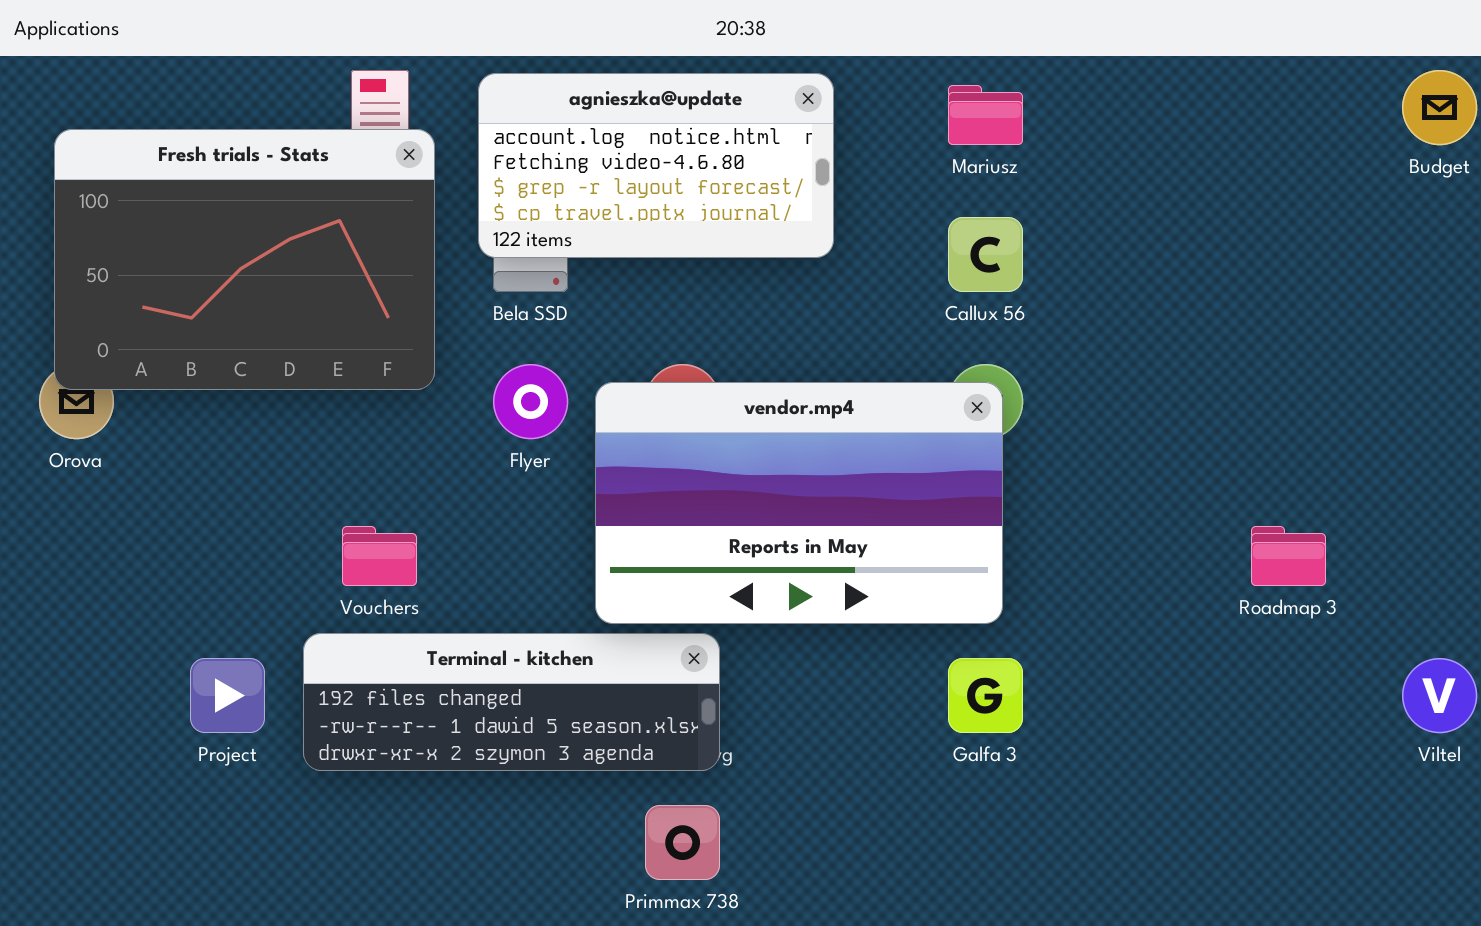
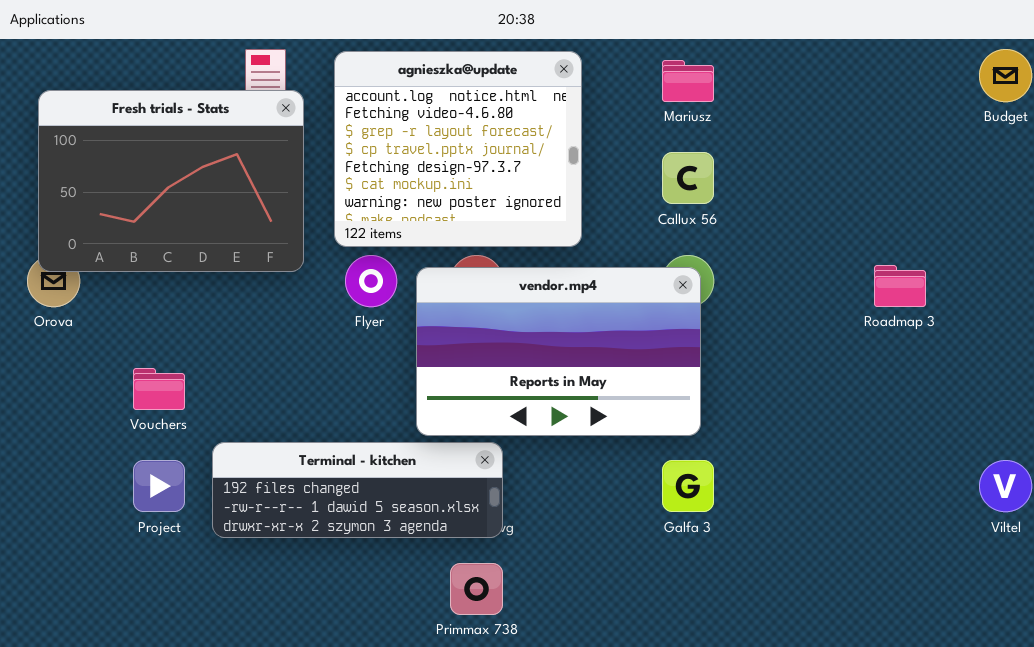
agnieszka@update: [478,73,834,258] -> [334,51,582,247], resized
Vouchers: [342,526,417,586] -> [133,368,185,410], moved
Roadmap 3: [1251,526,1326,586] -> [874,265,926,307], moved

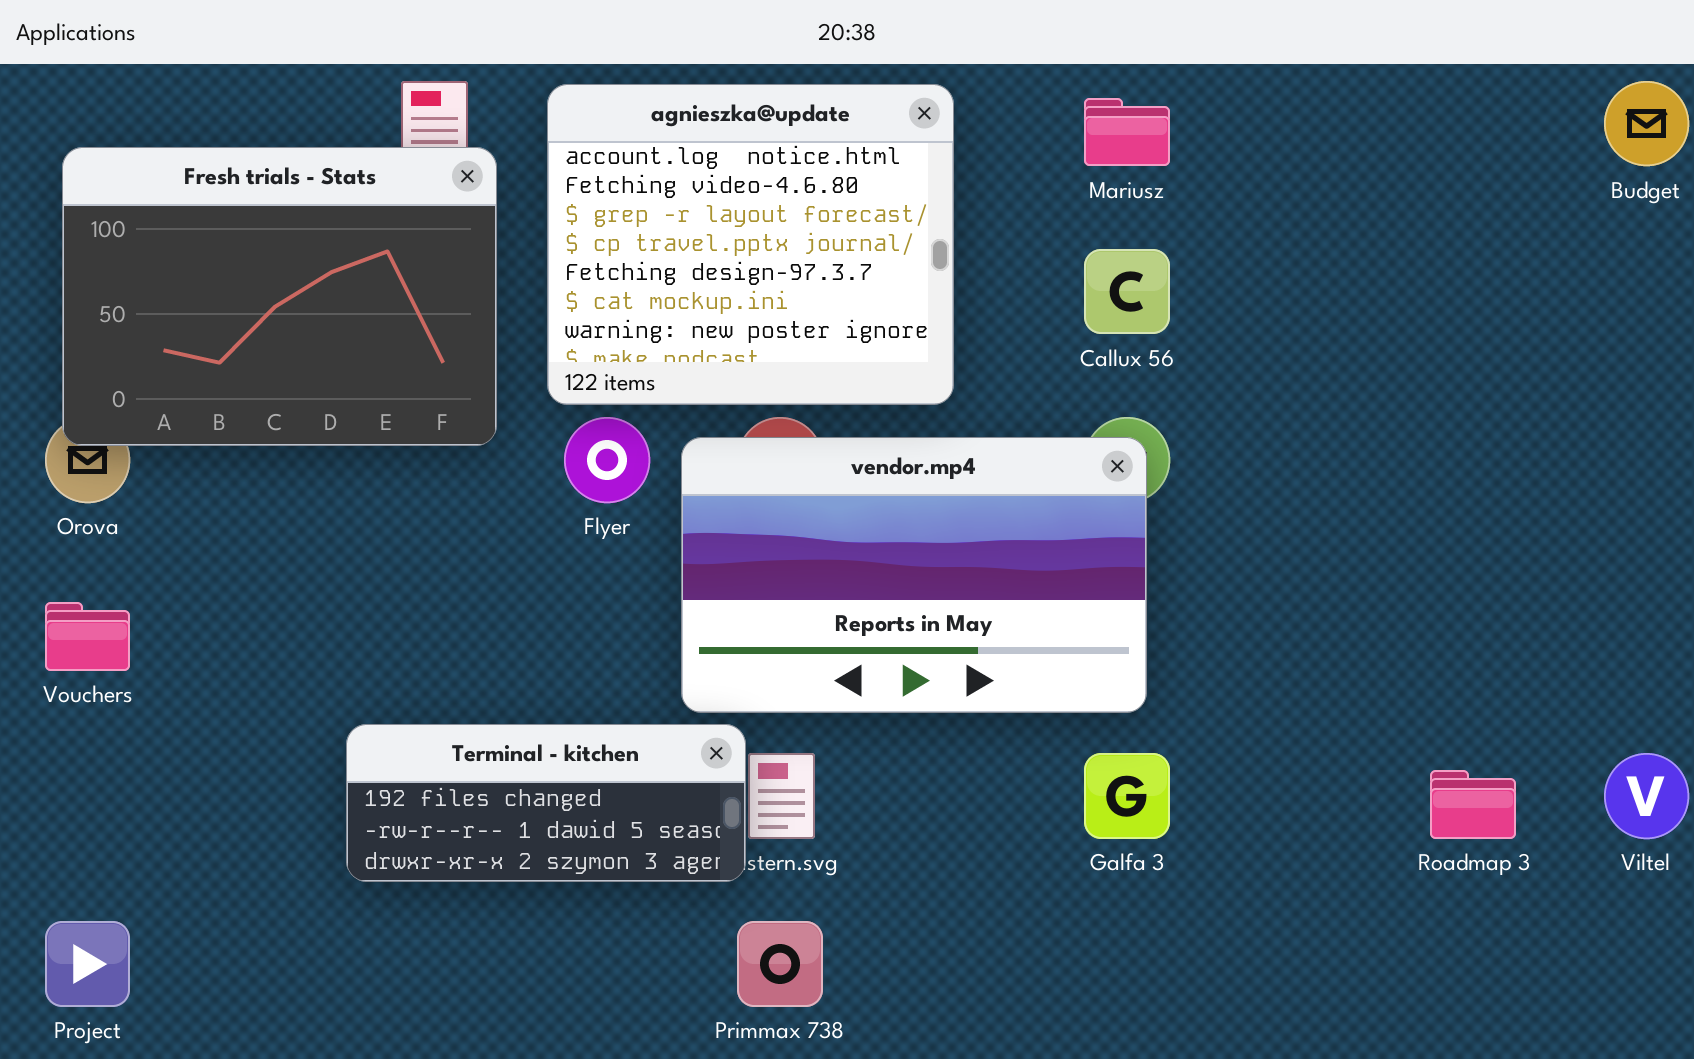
Roadmap 3: [874,265,926,307] -> [1430,770,1516,839], moved
Vouchers: [133,368,185,410] -> [45,602,130,671], moved
Terminal - kitchen: [212,442,503,538] -> [346,724,746,882], resized
Project: [133,460,185,512] -> [45,921,130,1007], moved

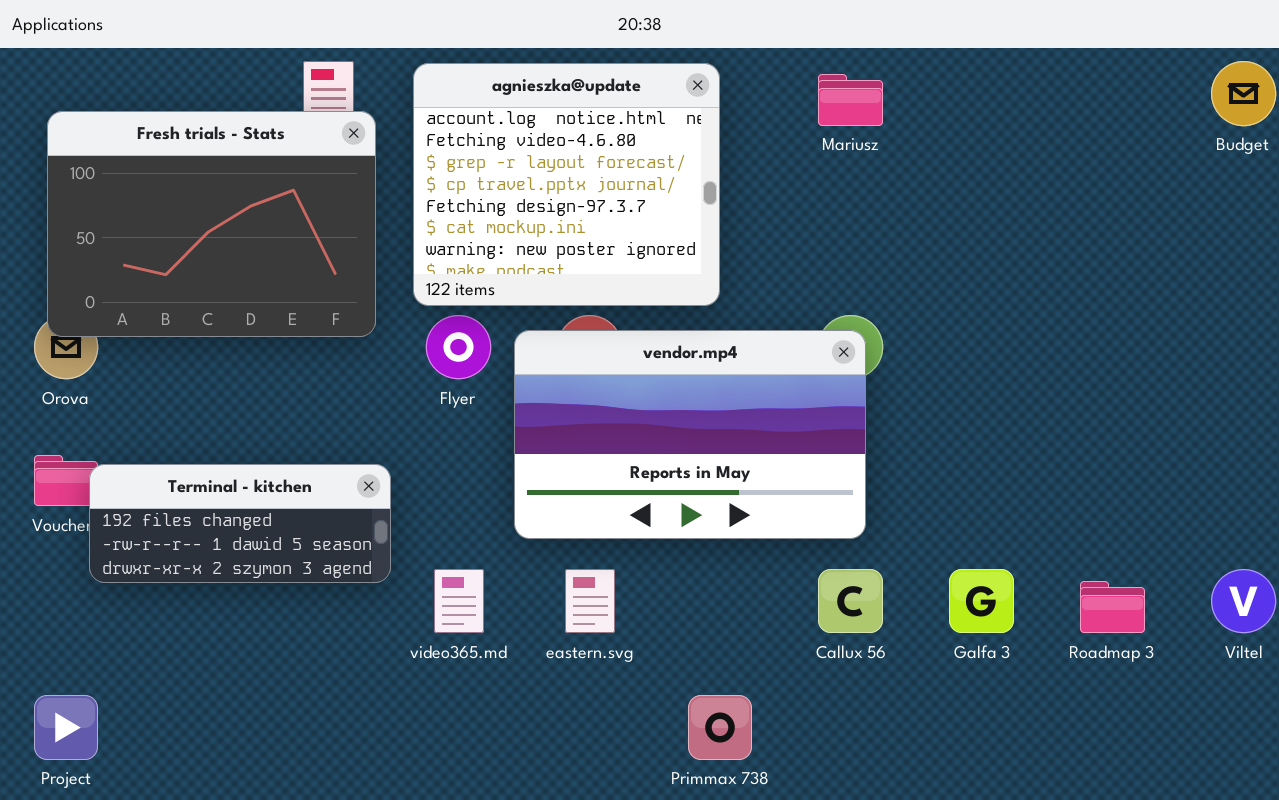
Callux 56: [1084,249,1170,334] -> [818,569,883,633], moved
Terminal - kitchen: [346,724,746,882] -> [89,464,391,583], moved
Galfa 3: [1084,753,1170,839] -> [949,569,1014,633], moved
Primmax 738: [737,921,823,1007] -> [688,695,752,760], moved

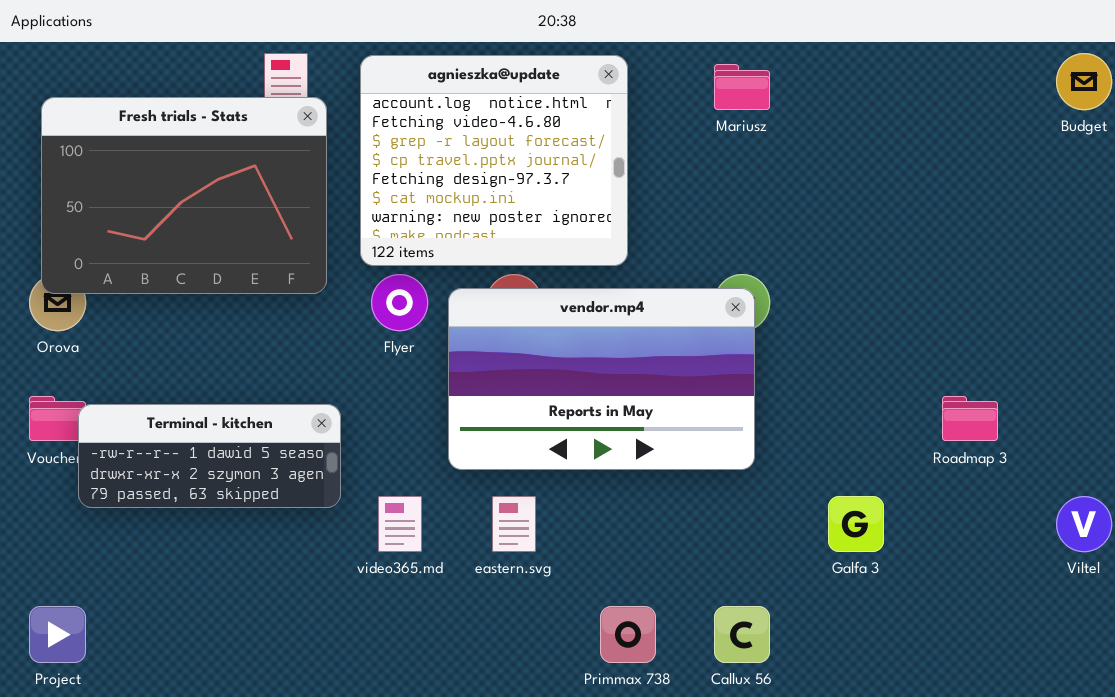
Terminal - kitchen: [89,464,391,583] -> [78,404,341,508], scrolled down 1 row
Callux 56: [818,569,883,633] -> [714,606,770,663], moved
Roadmap 3: [1080,581,1145,633] -> [942,396,998,441], moved

